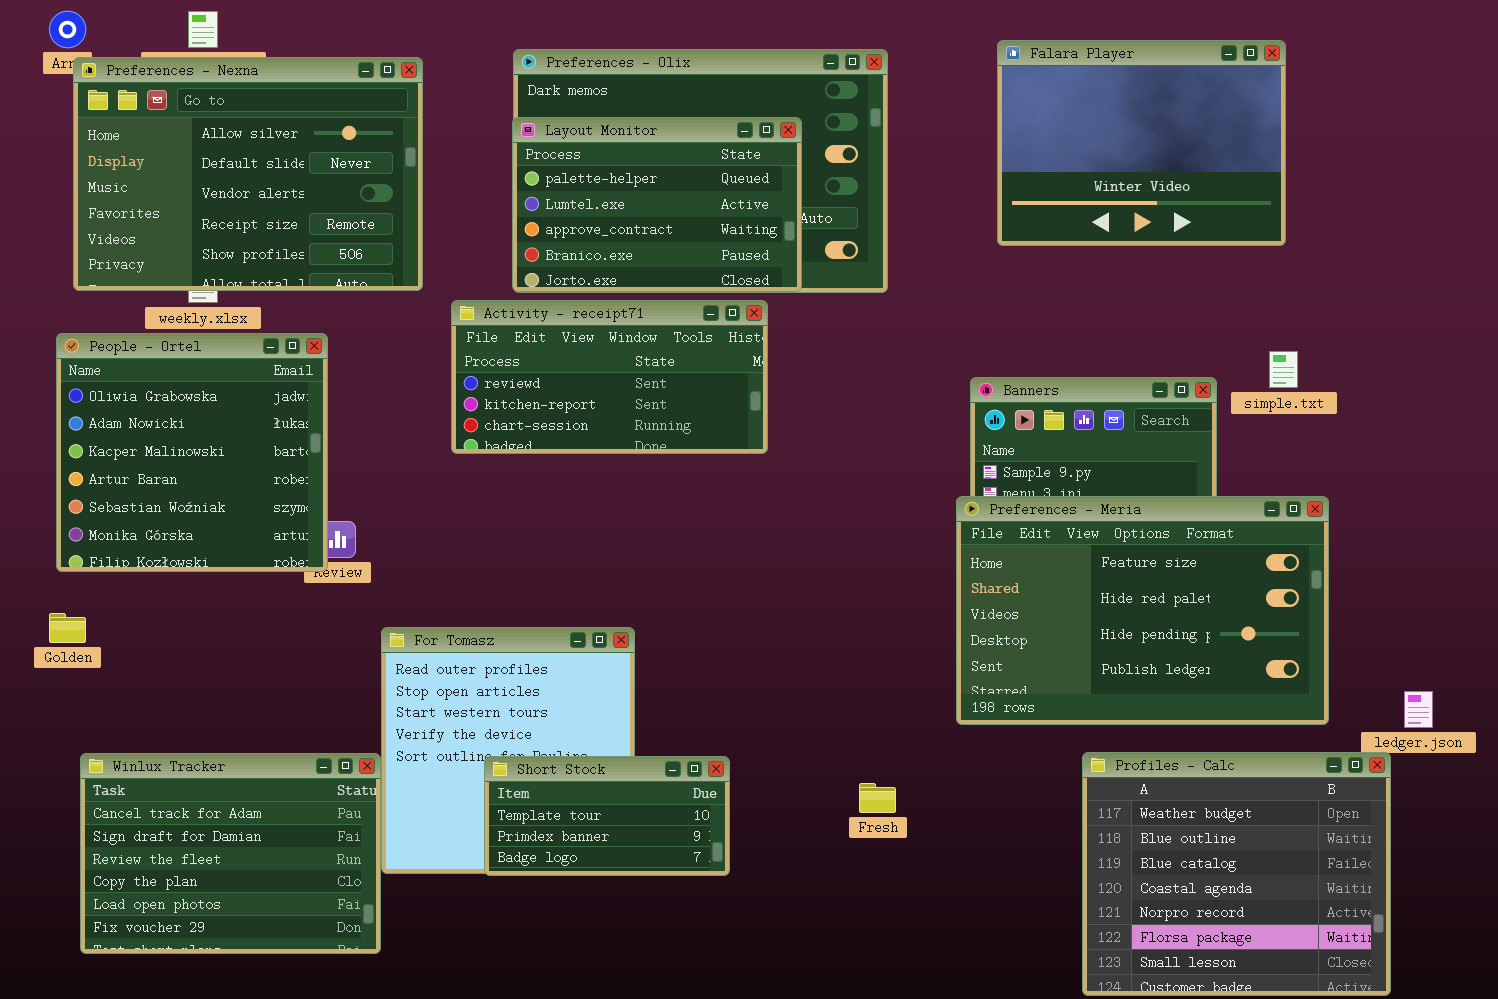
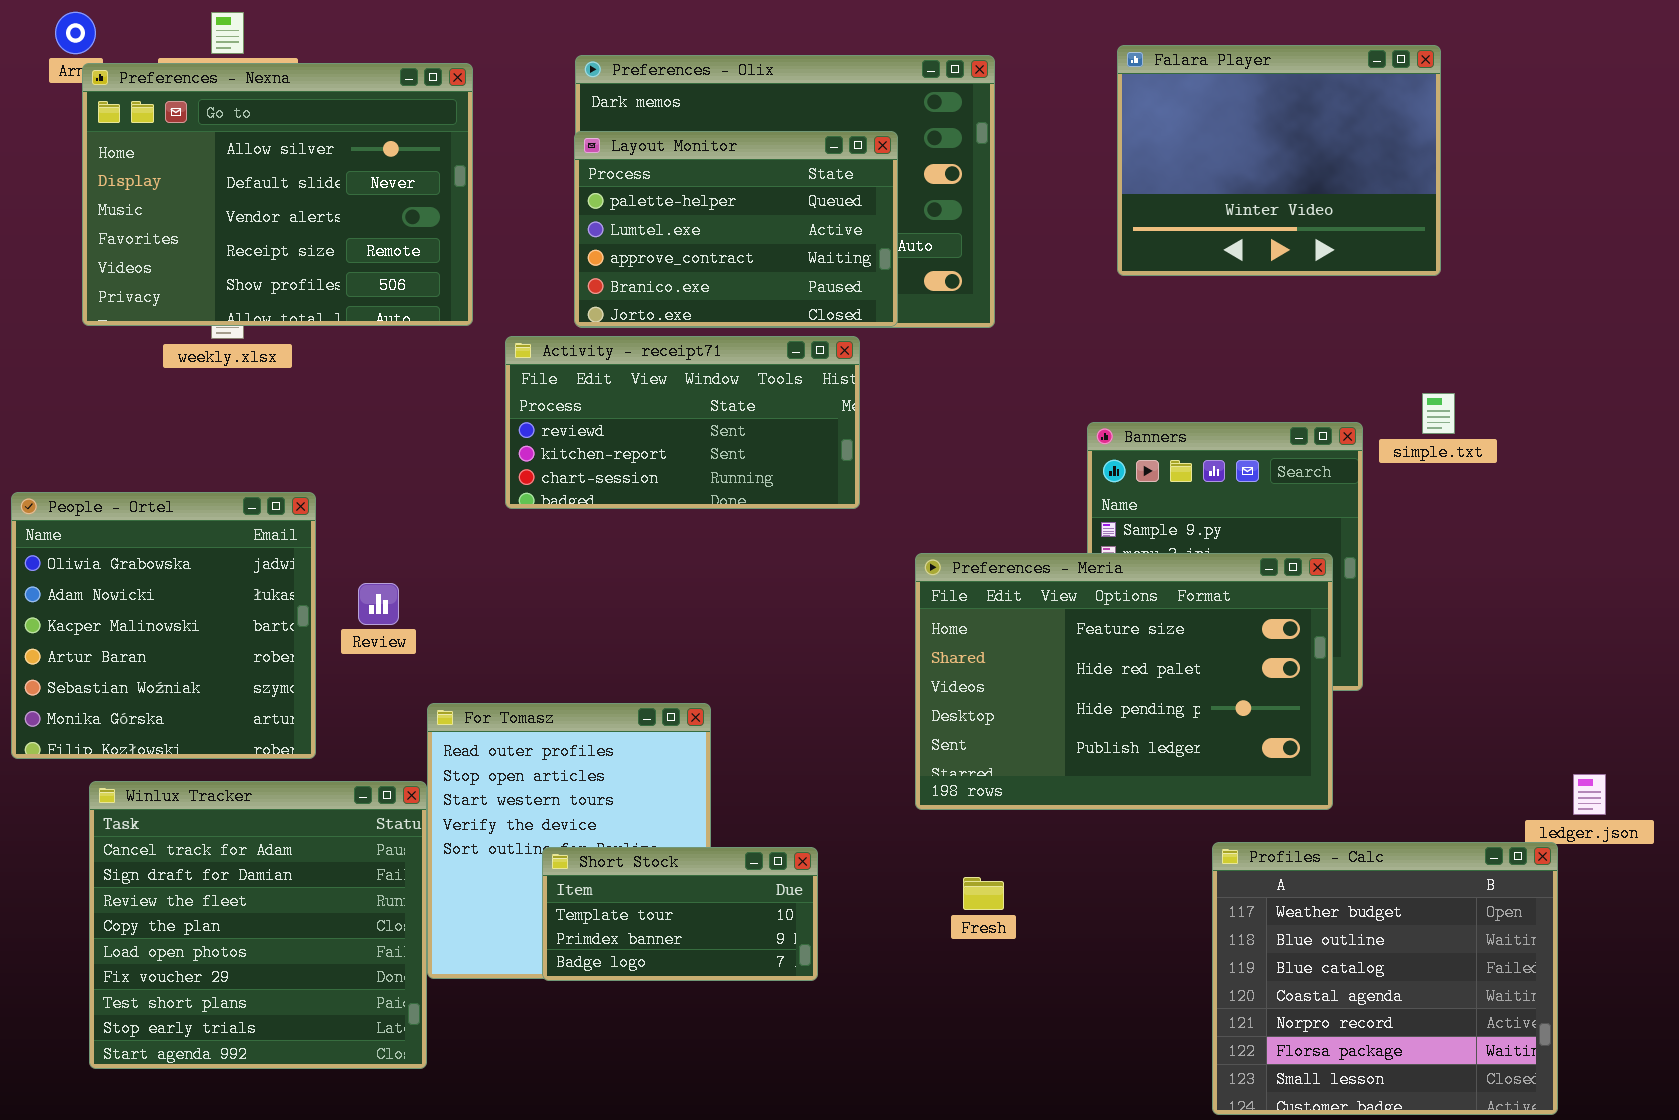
People - Ortel: [56,333,328,572] -> [11,492,316,759], moved
Preferences - Meria: [956,496,1329,725] -> [915,553,1333,810], moved
Winlux Tracker: [80,753,381,954] -> [89,781,427,1069], resized

